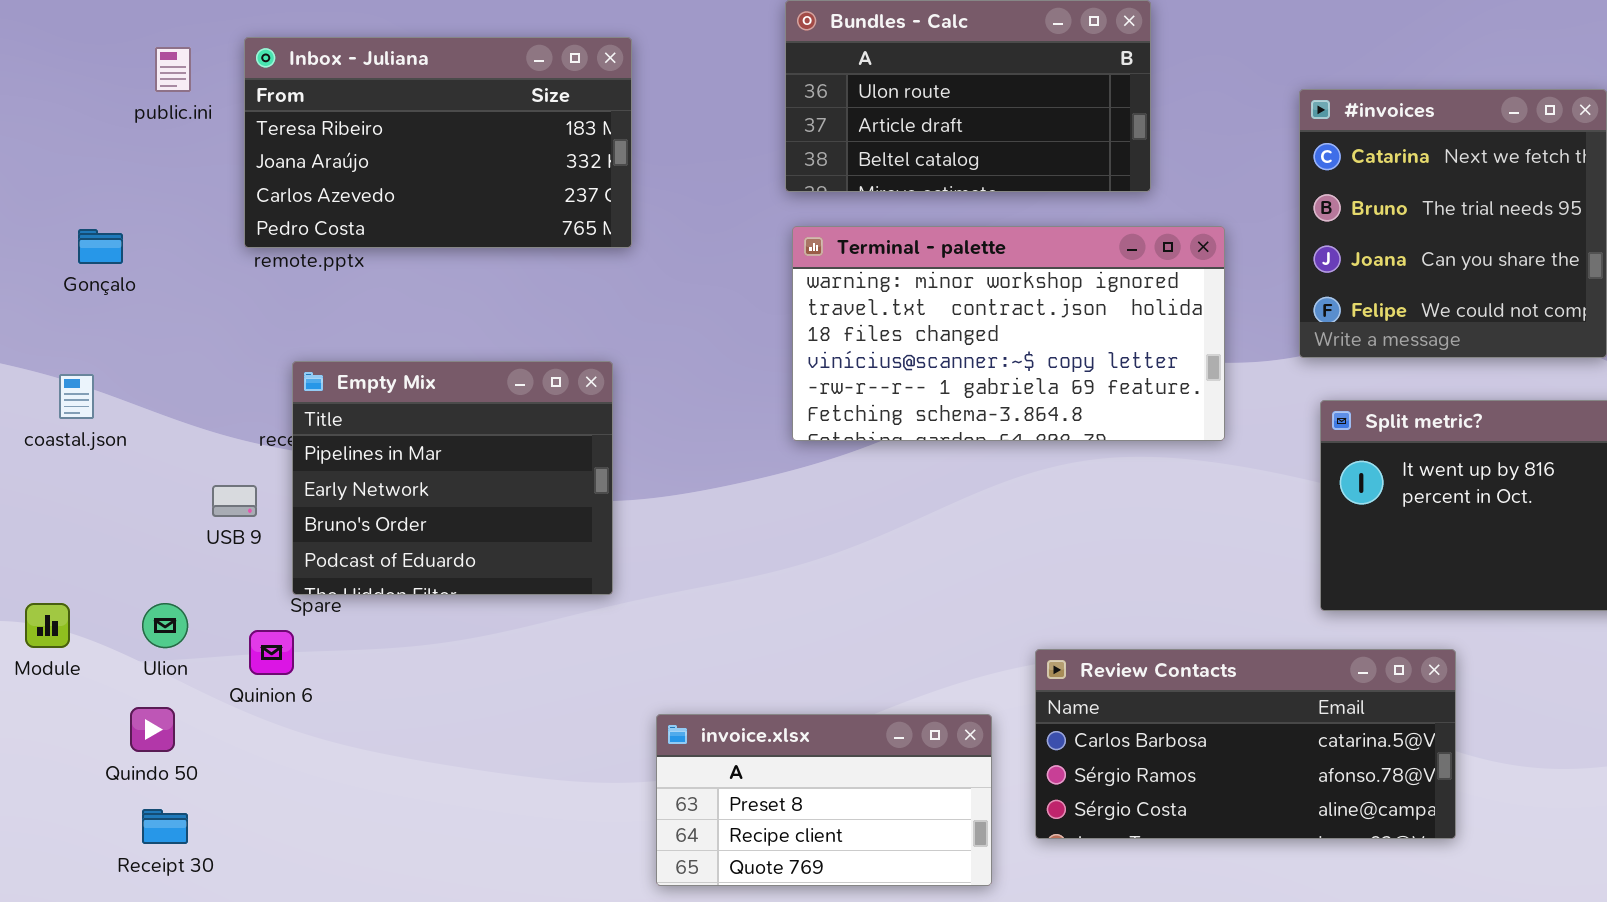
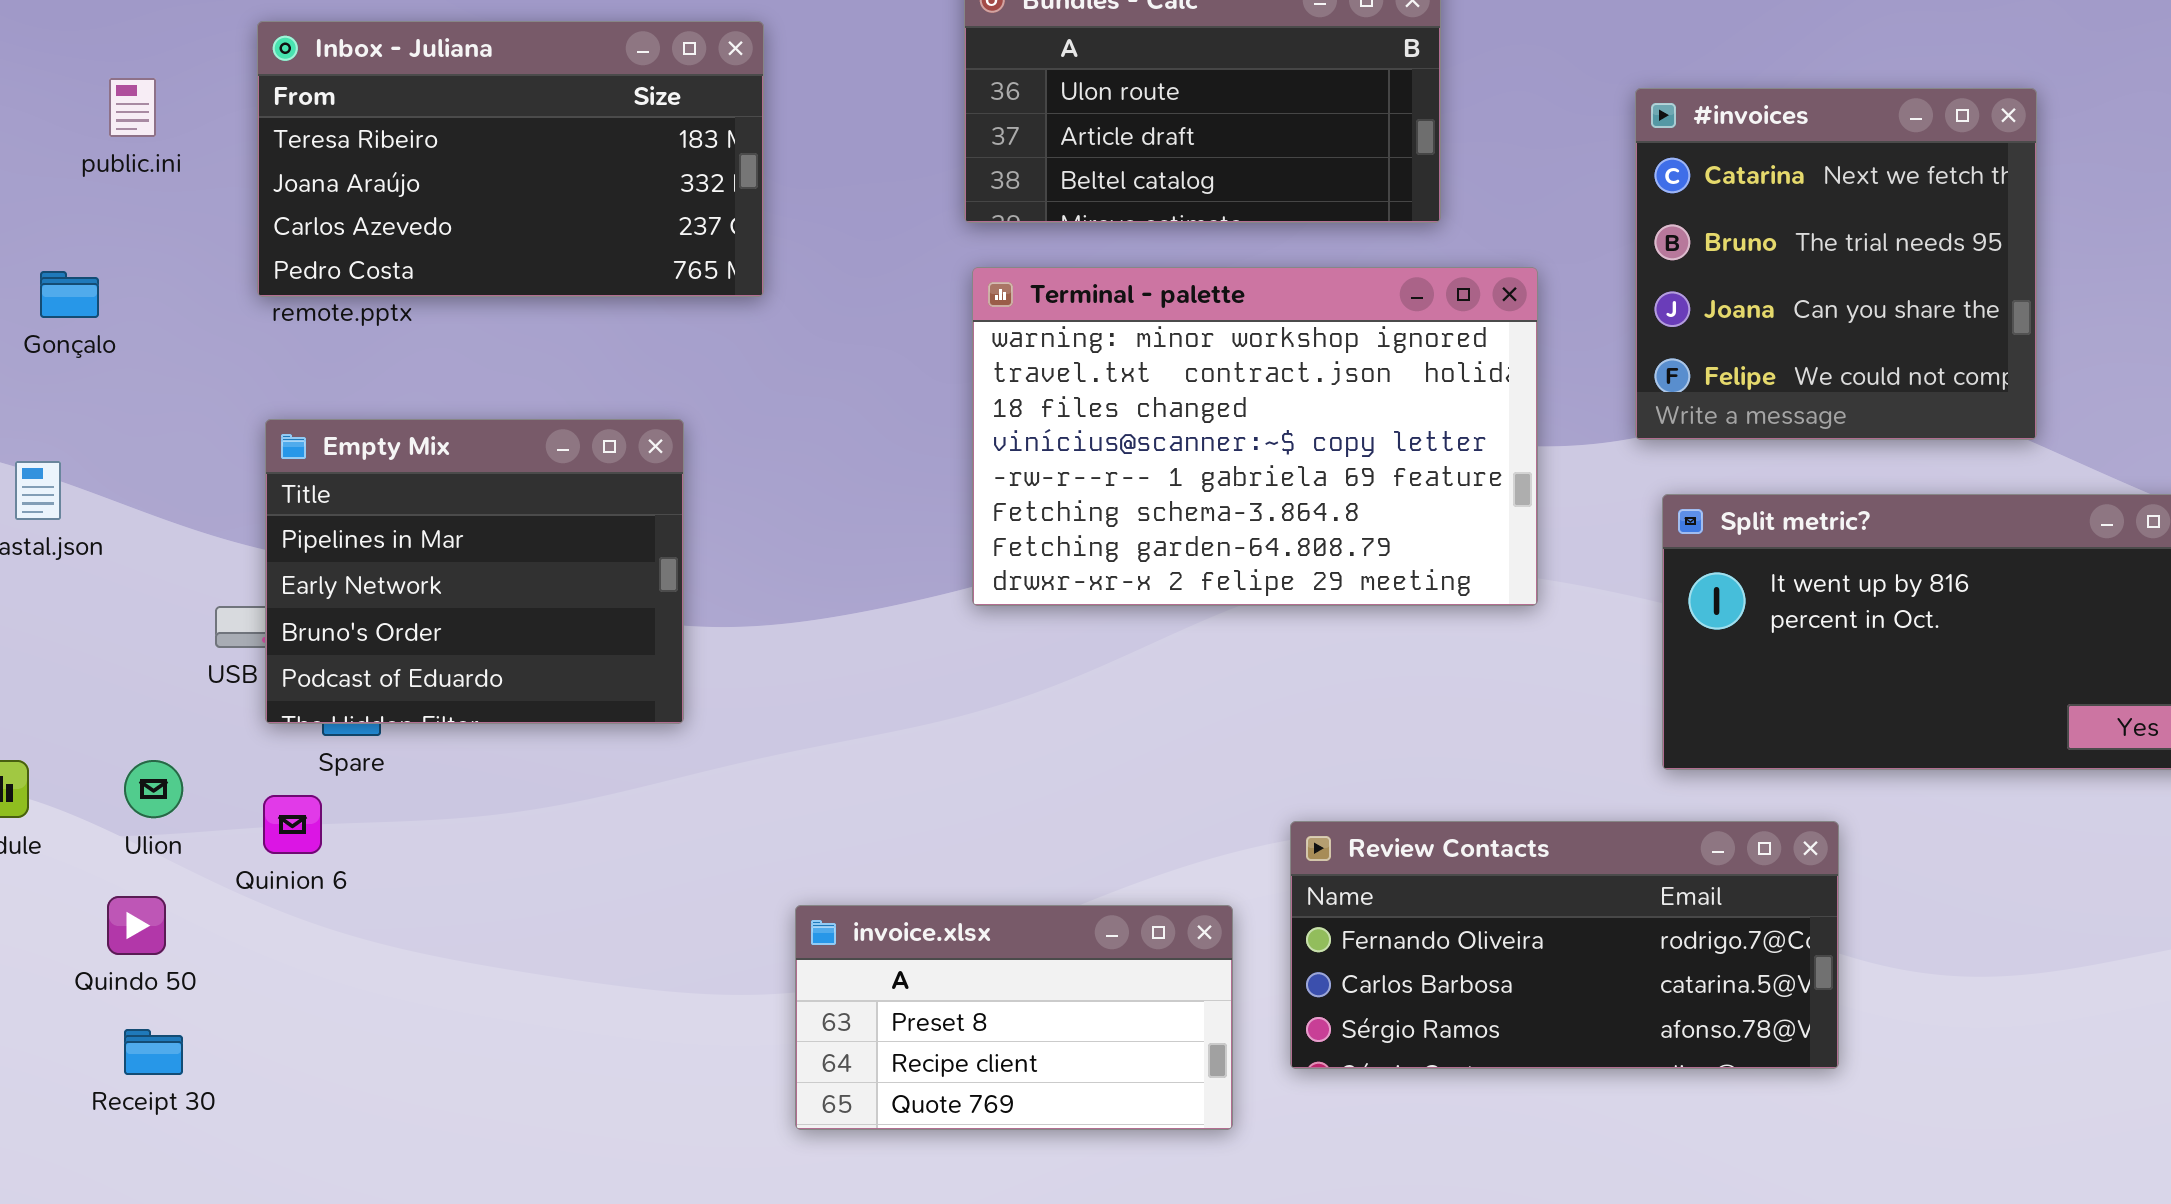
public.ini: [155,47,191,92] -> [109,78,156,137], moved
Terminal - palette: [792,226,1225,441] -> [972,267,1538,606], resized
Empty Mix: [292,361,613,595] -> [265,419,684,724], moved
Review Contacts: [1035,649,1456,839] -> [1290,821,1839,1069], scrolled up 1 row

